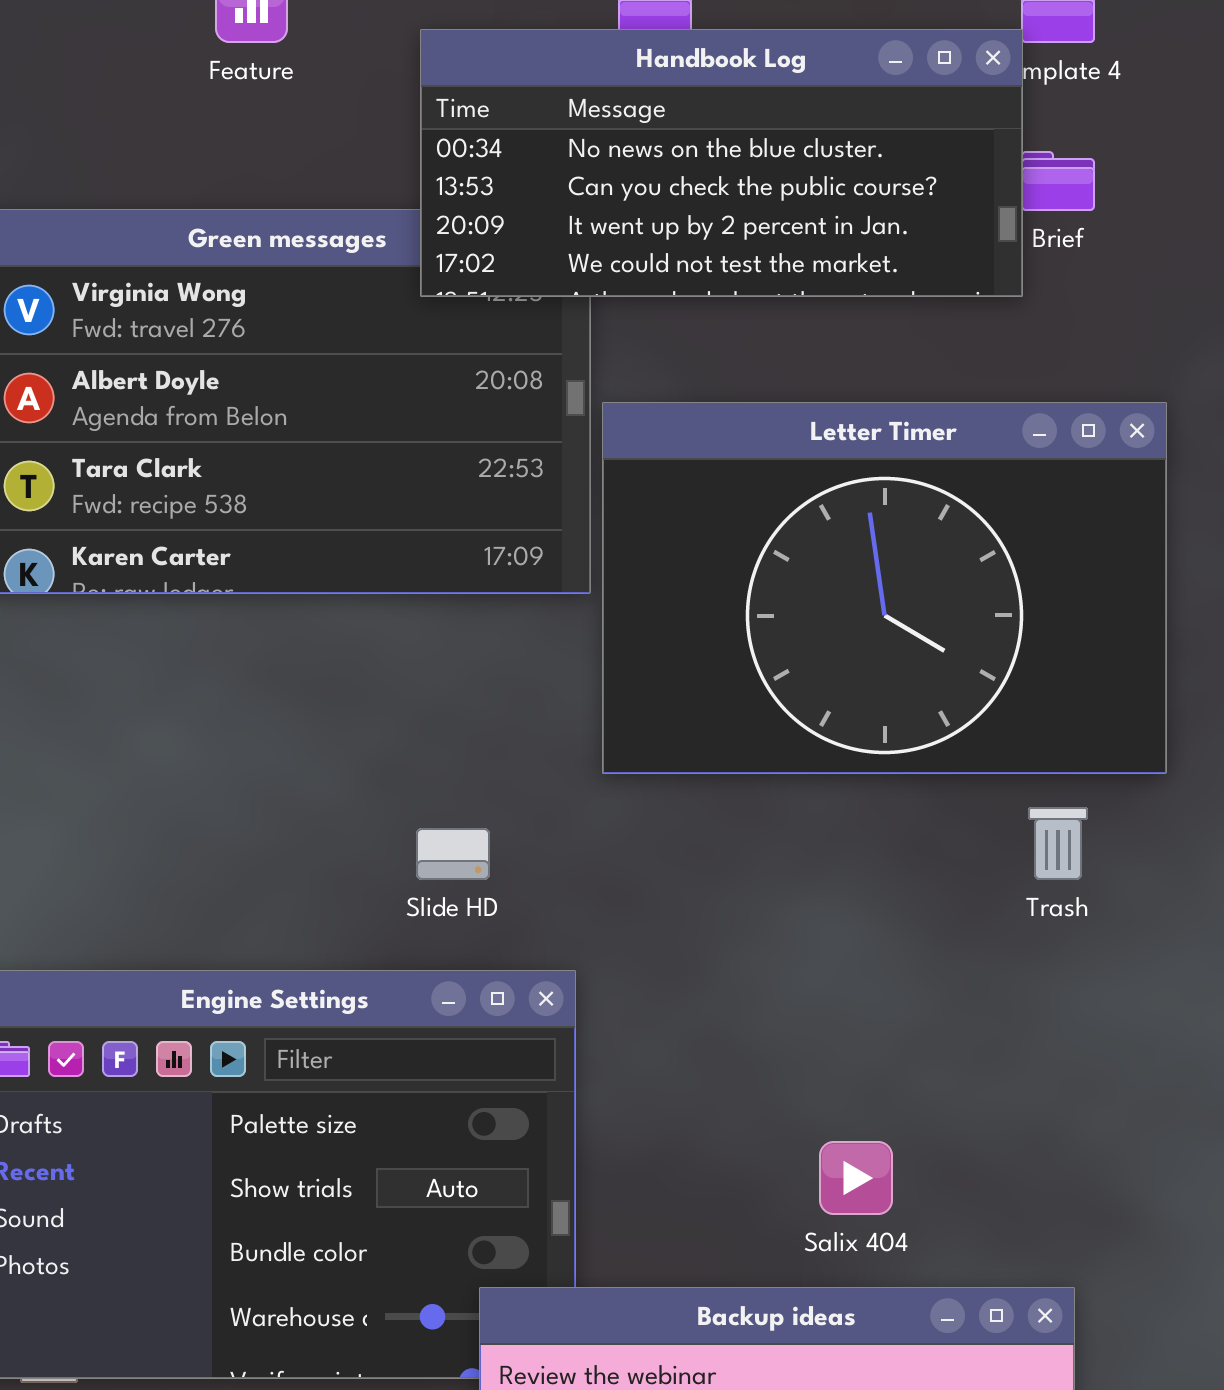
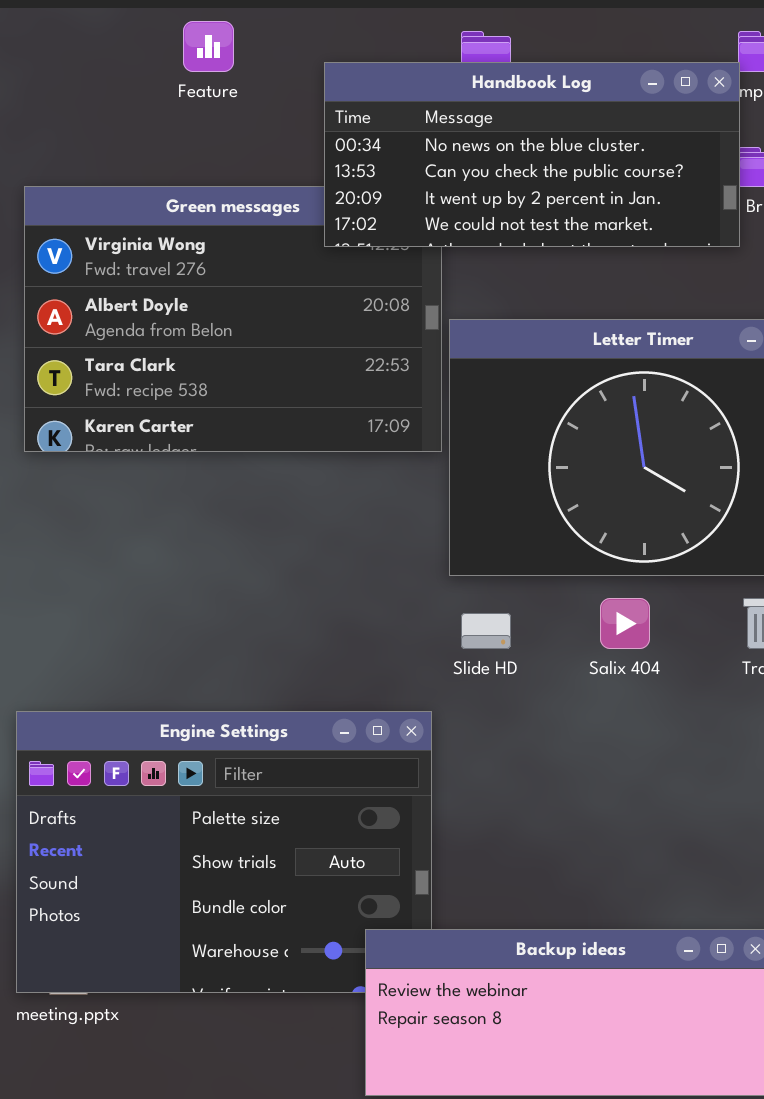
Slide HD: [416,828,490,880] -> [461,613,511,649], moved
Salix 404: [819,1141,893,1215] -> [600,598,650,649], moved

